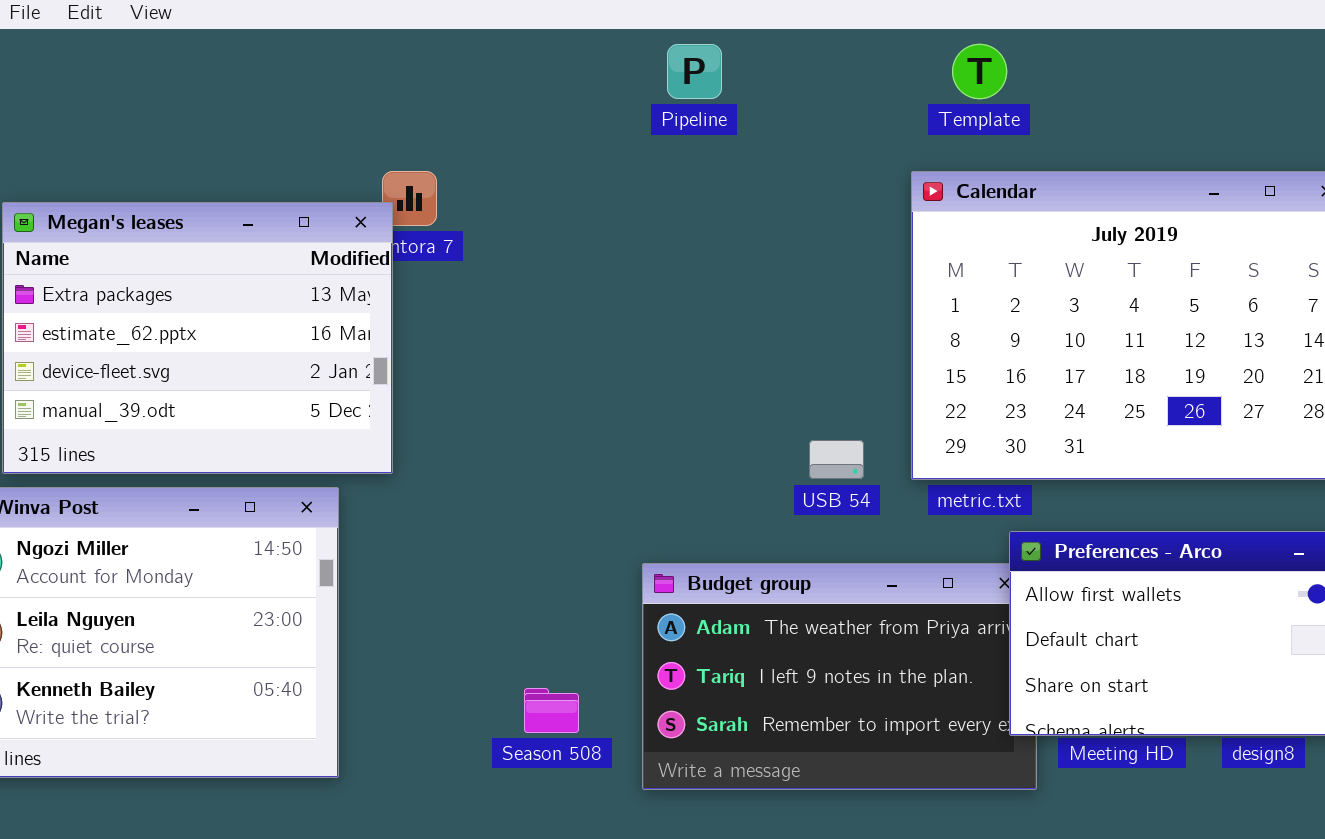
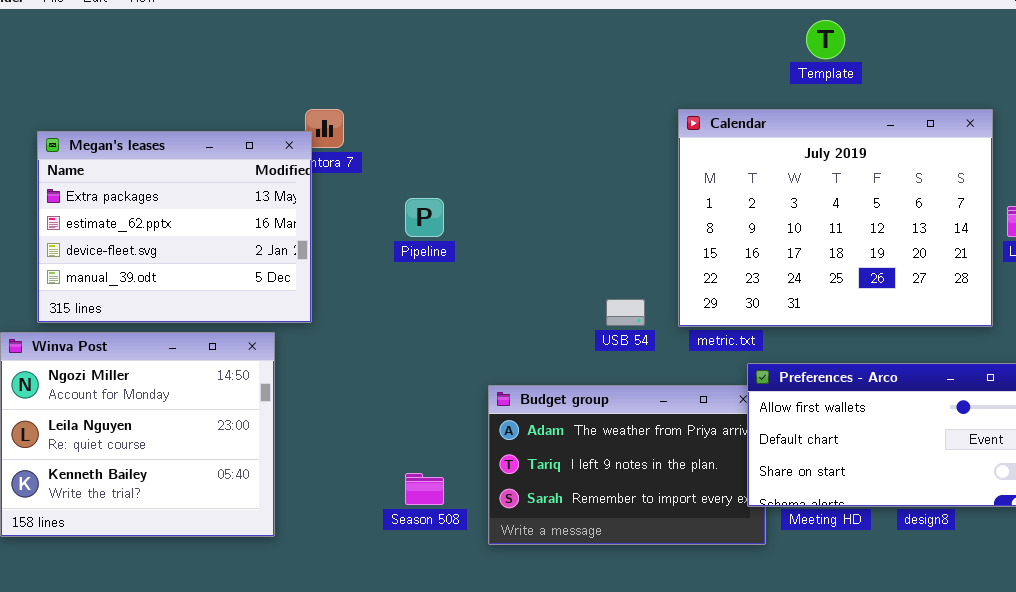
Pipeline: [667,44,722,99] -> [405,198,444,237], moved
Template: [952,44,1007,99] -> [806,20,845,59], moved

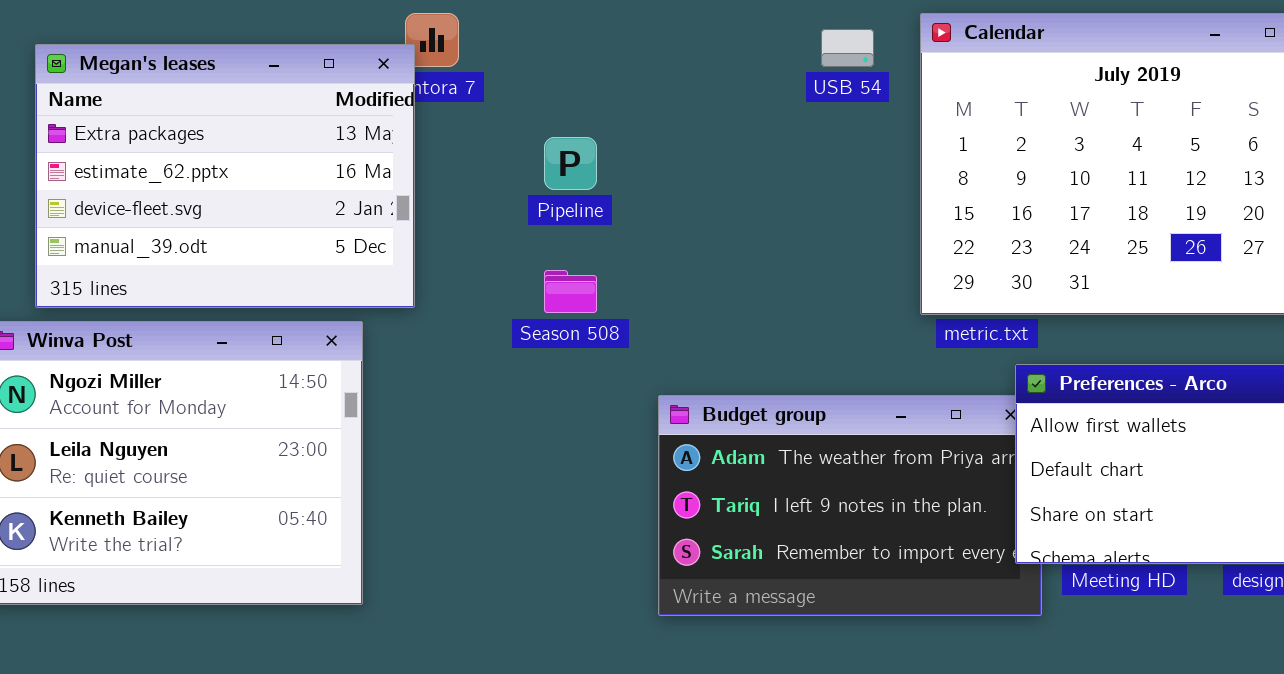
USB 54: [606,299,645,326] -> [821,29,874,67], moved
Season 508: [405,473,444,505] -> [544,270,597,313], moved

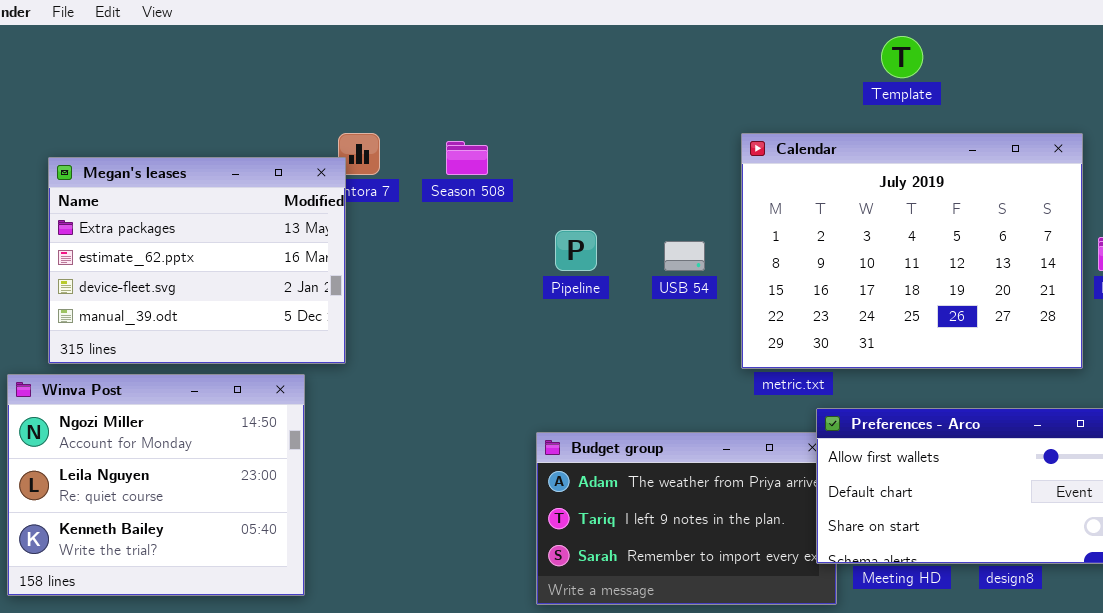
USB 54: [821,29,874,67] -> [664,241,705,271], moved
Pipeline: [544,137,597,190] -> [555,230,597,271], moved
Season 508: [544,270,597,313] -> [446,141,488,175], moved

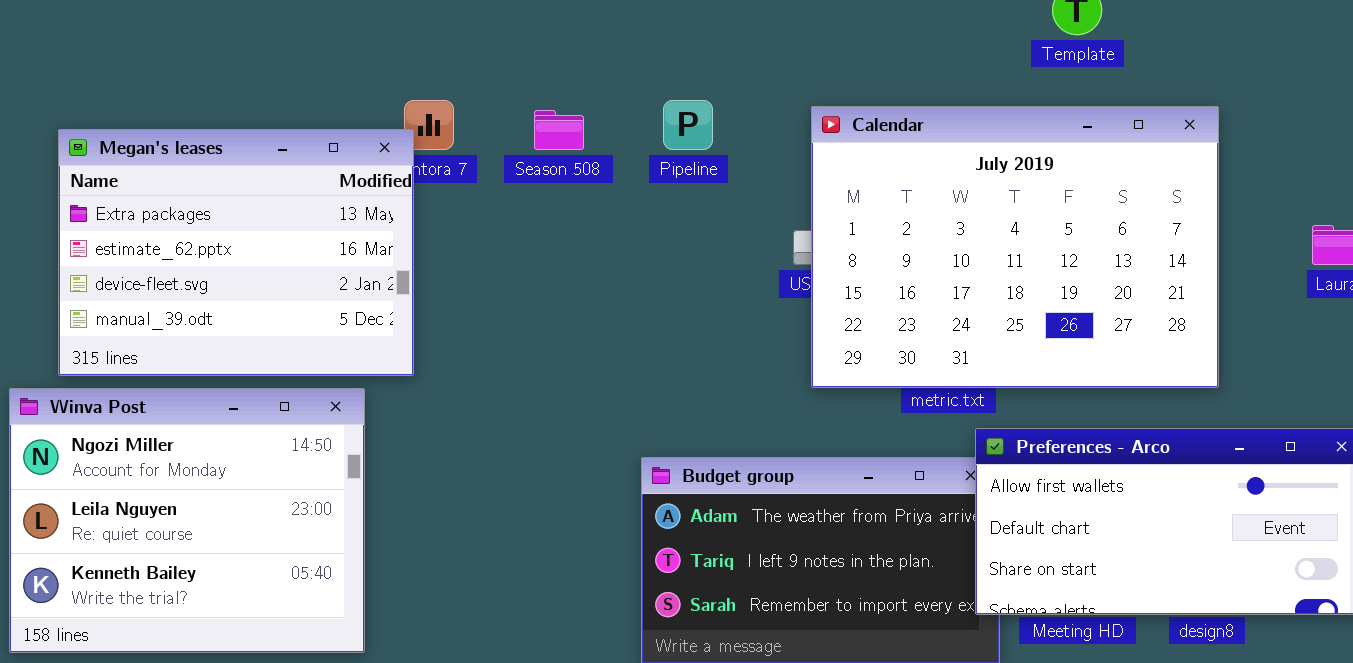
Calendar: [741,133,1083,369] -> [811,106,1219,388], moved
Pipeline: [555,230,597,271] -> [663,100,713,150], moved

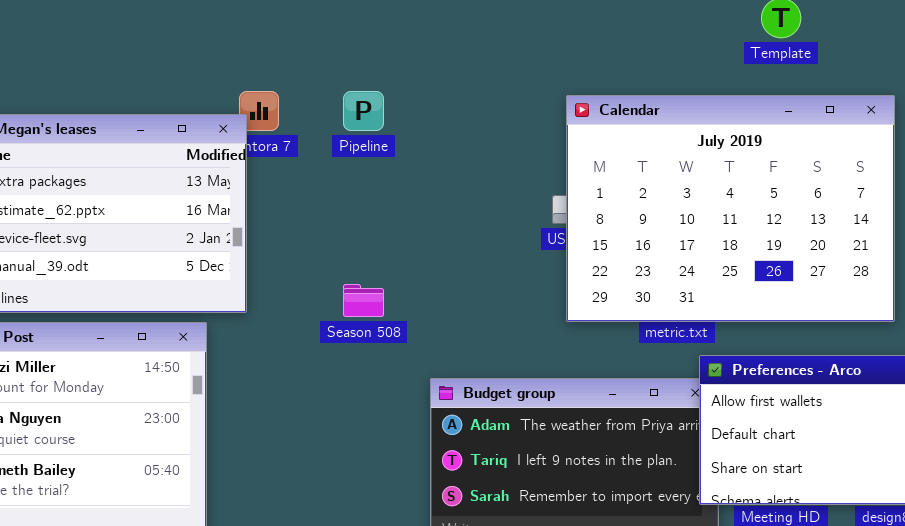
Pipeline: [663,100,713,150] -> [343,91,384,131], moved
Season 508: [534,110,584,150] -> [343,284,384,317], moved

